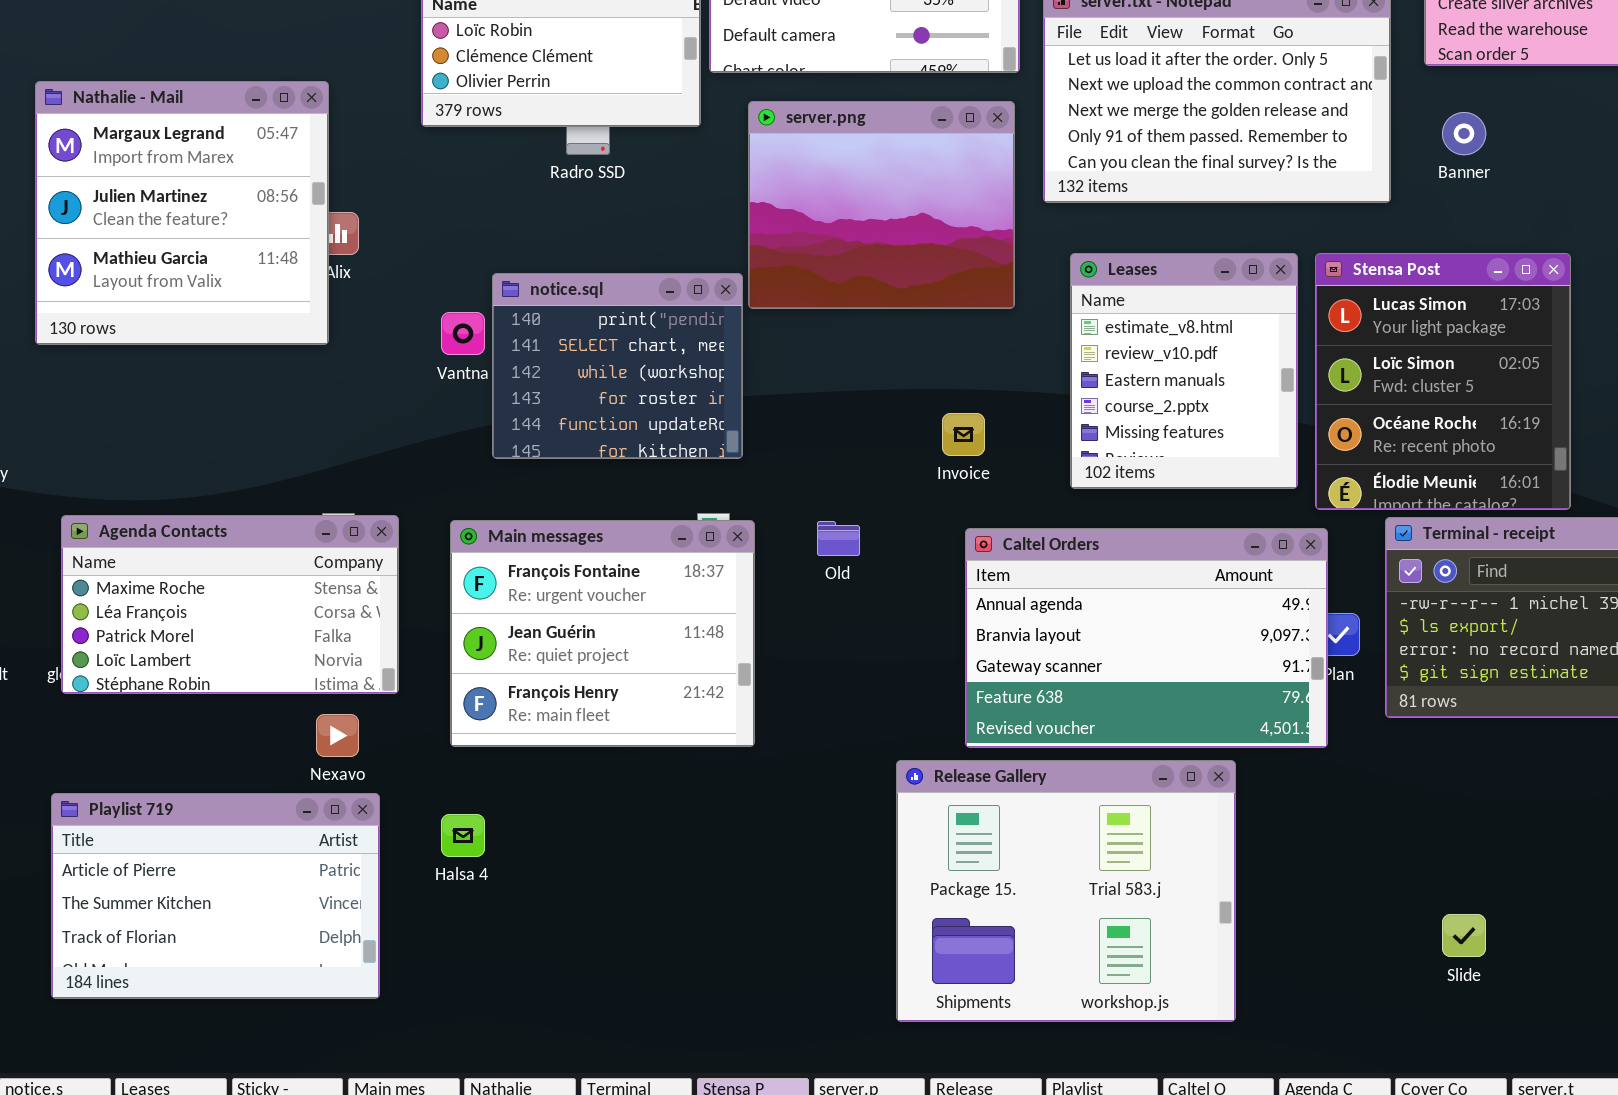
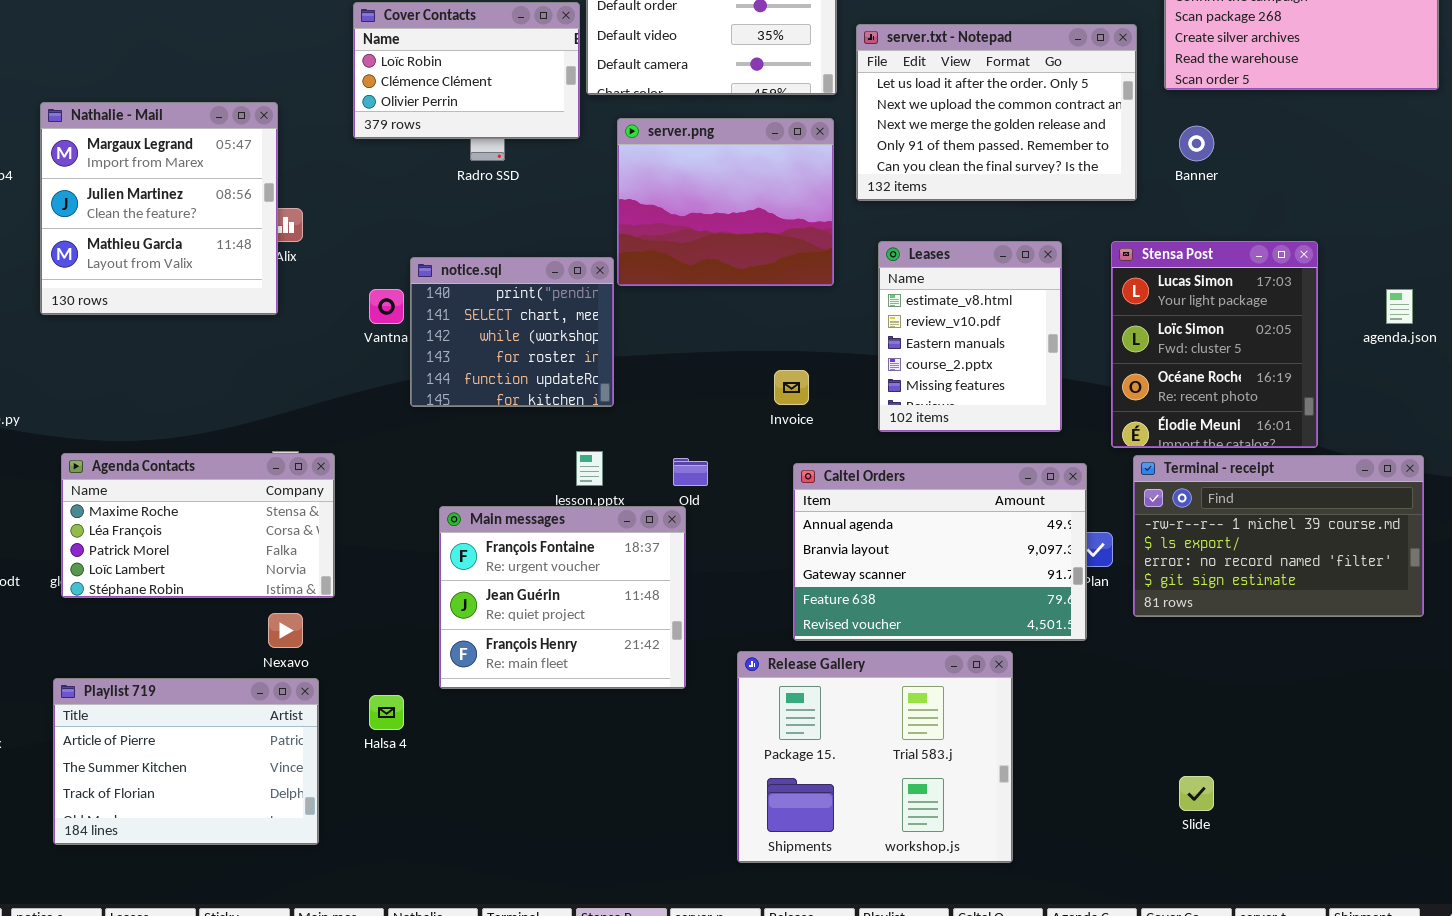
Stensa Post: [1315,253,1571,510] -> [1111,241,1318,448], moved
Main messages: [450,520,755,747] -> [439,506,686,689], moved

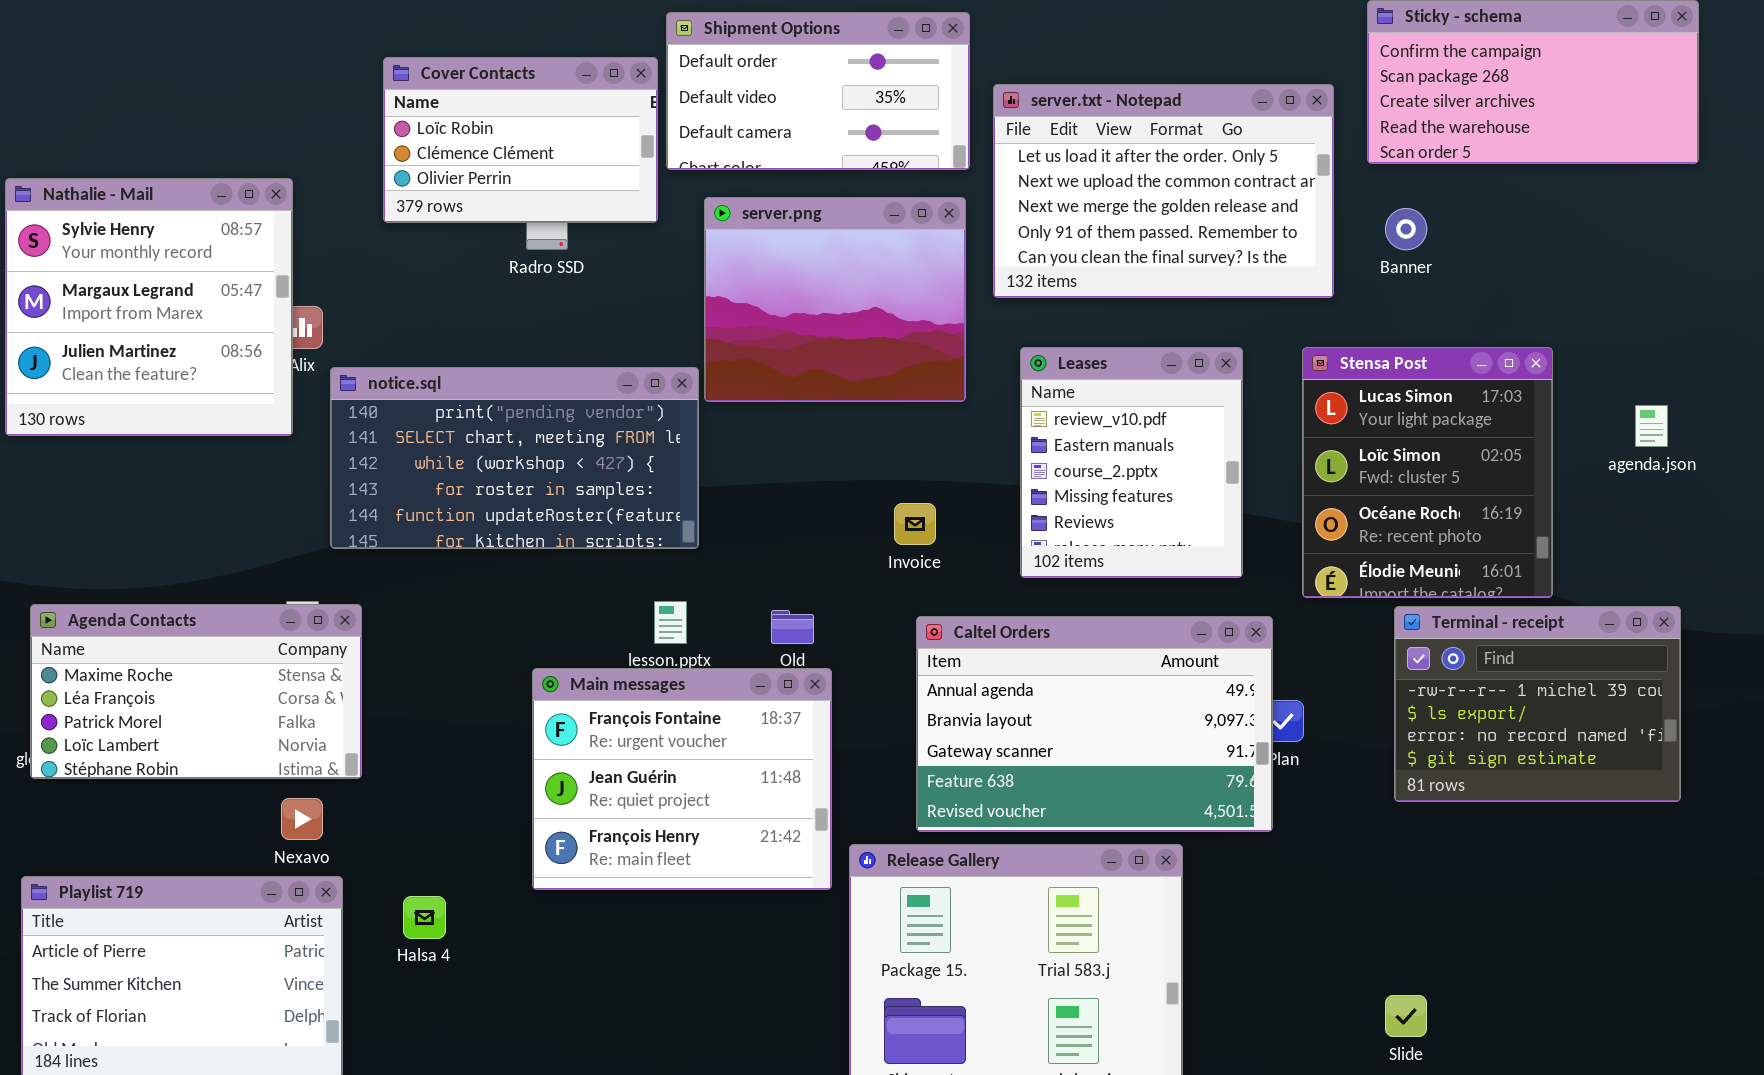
Nathalie - Mail: [40,102,278,315] -> [5,178,293,436], scrolled up 1 row
Leases: [878,241,1062,432] -> [1020,347,1243,578], scrolled down 1 row
notice.sql: [410,257,614,407] -> [330,367,699,549], resized
Terminal - receipt: [1133,455,1424,617] -> [1394,606,1681,802], resized
Main messages: [439,506,686,689] -> [532,668,832,890], moved

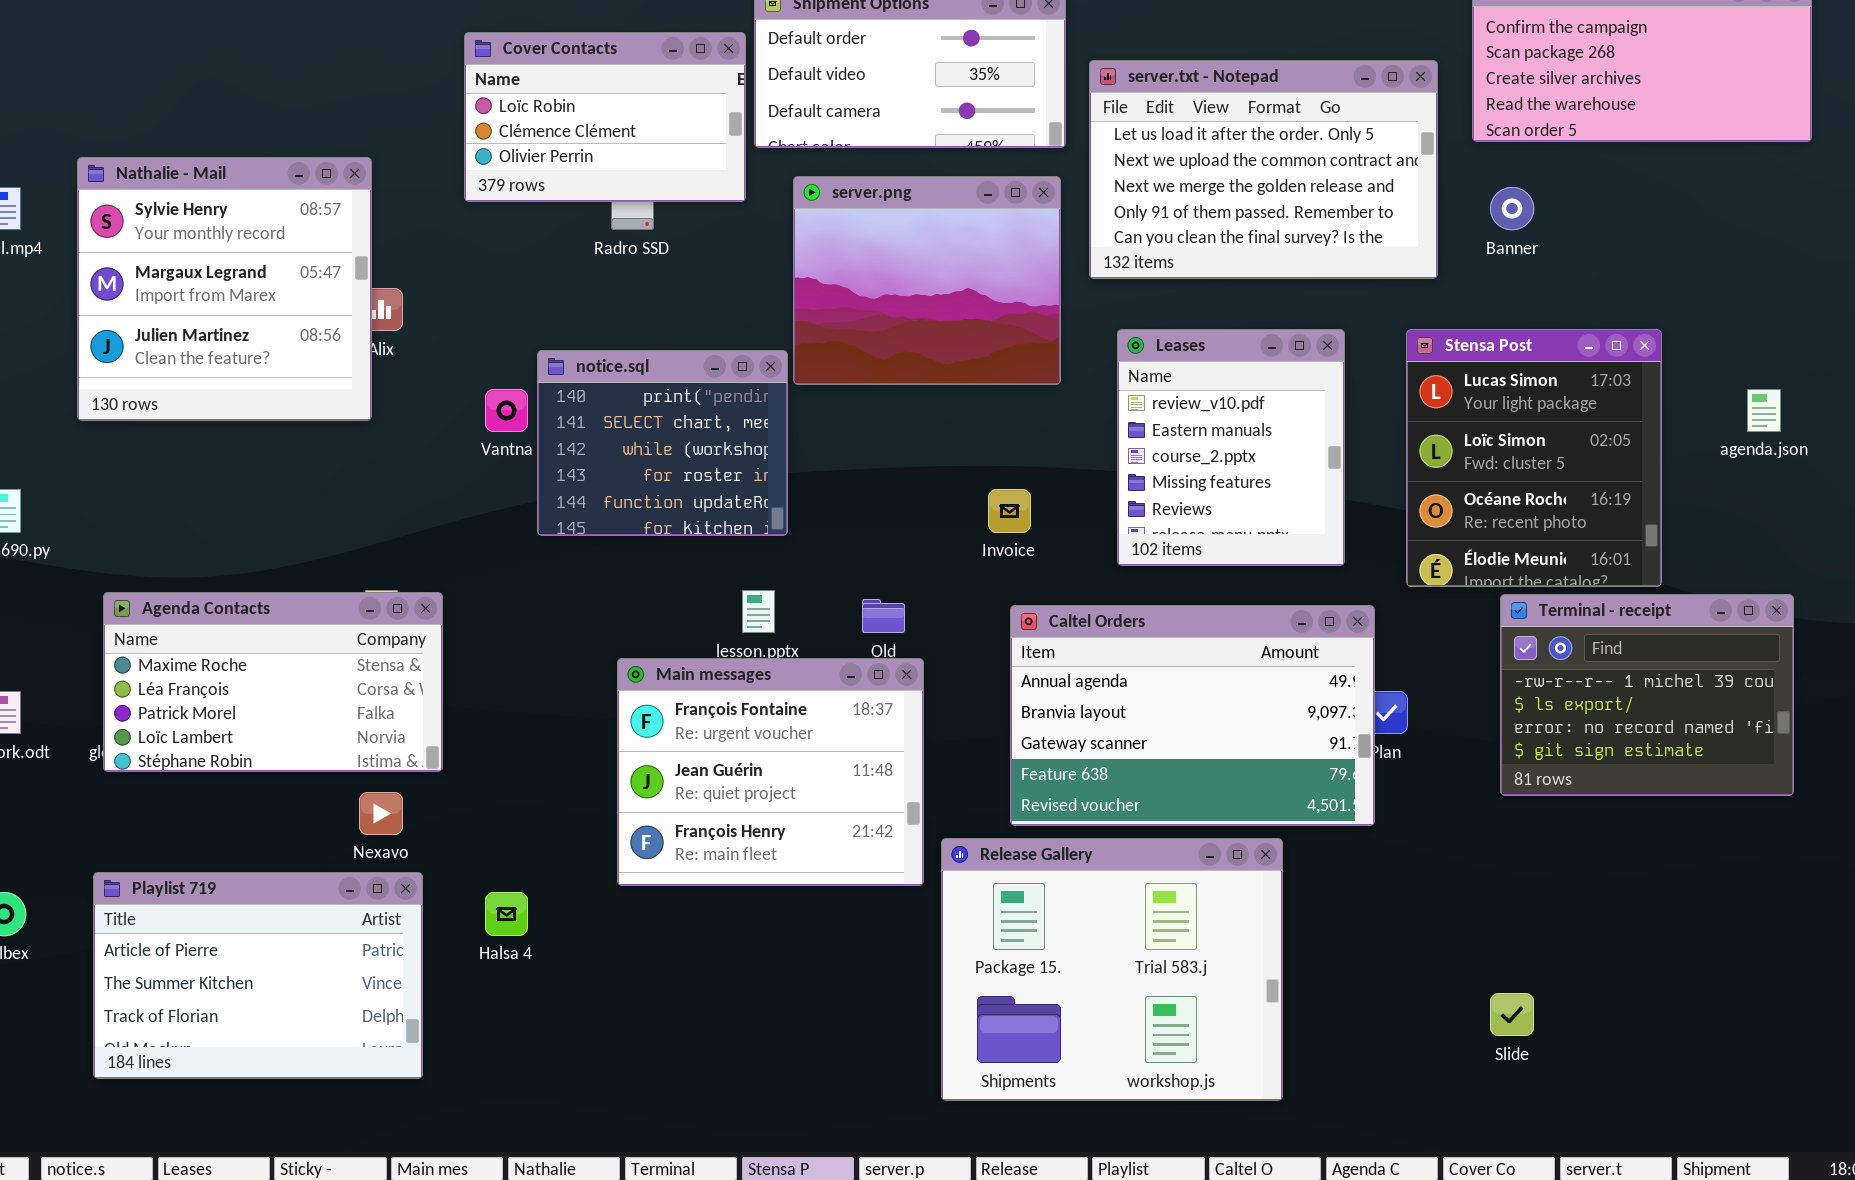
notice.sql: [330,367,699,549] -> [537,350,788,536], resized

